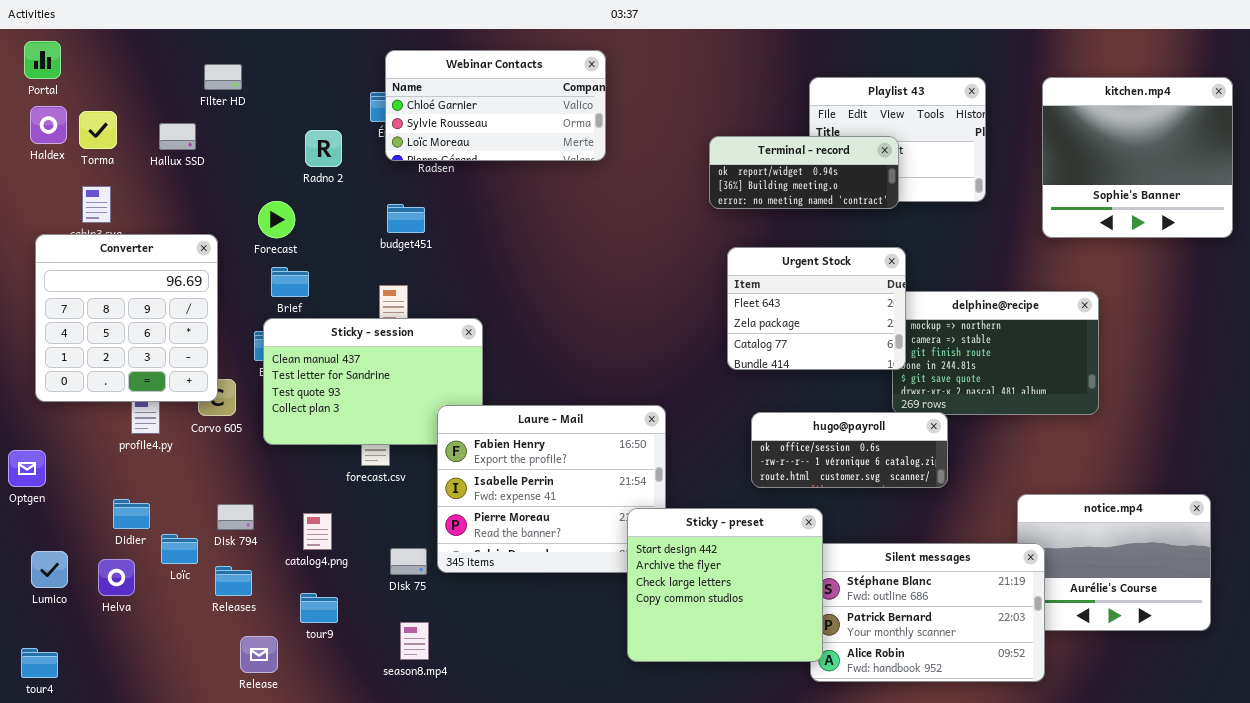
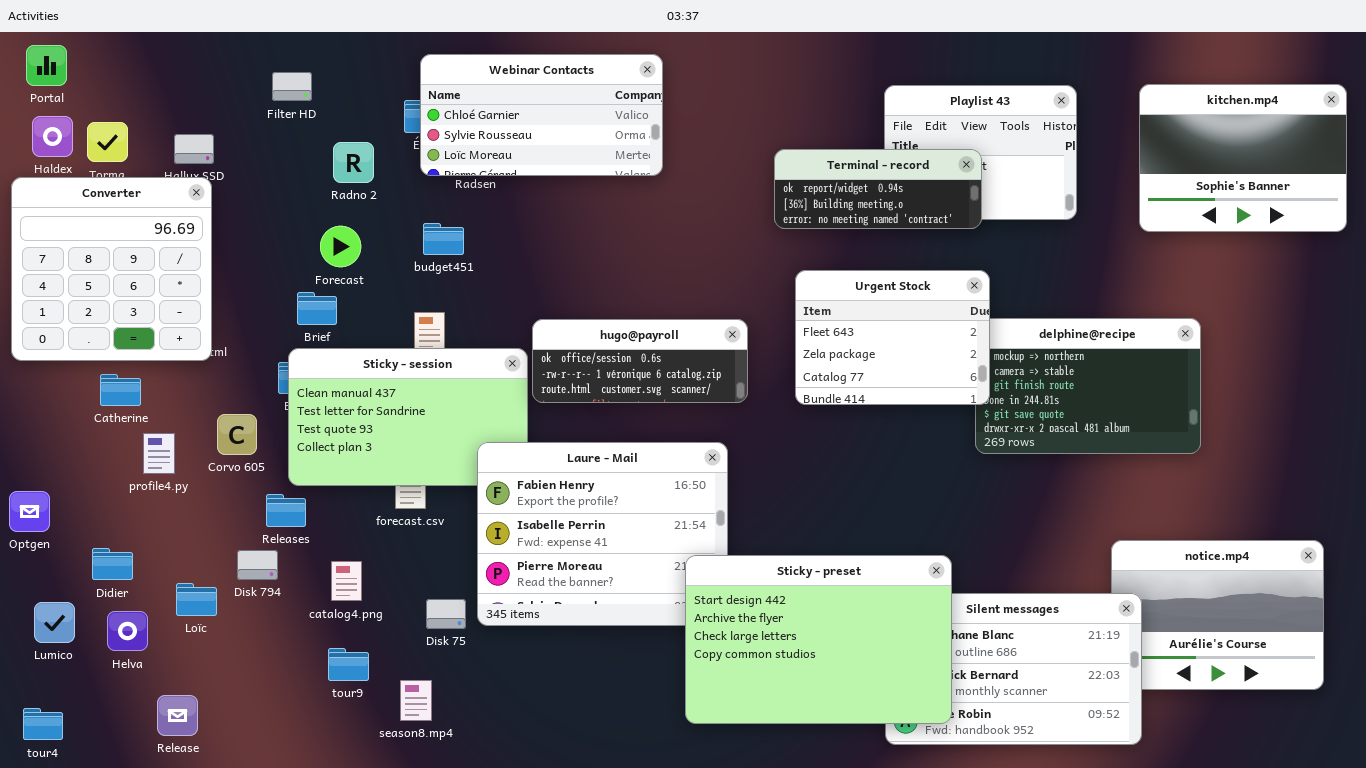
Filter HD: [204,64,242,90] -> [272,72,312,101], moved
kitchen.mp4: [1042,77,1233,238] -> [1139,84,1347,232], resized
Forecast: [258,201,295,238] -> [320,226,361,267], moved
Converter: [35,234,218,402] -> [11,177,212,361], moved
hugo@payroll: [751,412,948,488] -> [532,319,748,403], moved
Didier: [113,499,150,529] -> [92,548,133,580], moved
Sticky - preset: [627,508,823,662] -> [685,555,952,724], resized
Releases: [215,566,252,596] -> [266,494,306,527], moved
season8.mp4: [400,622,429,660] -> [400,680,432,721], moved
Release: [240,636,278,673] -> [157,695,198,736], moved

